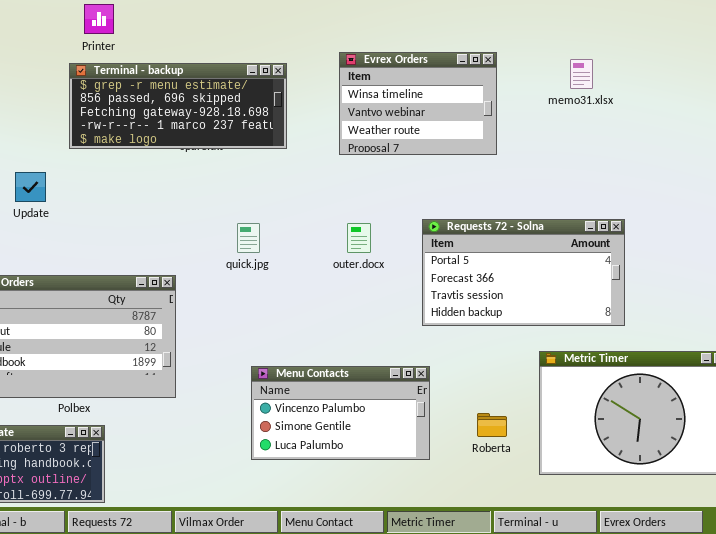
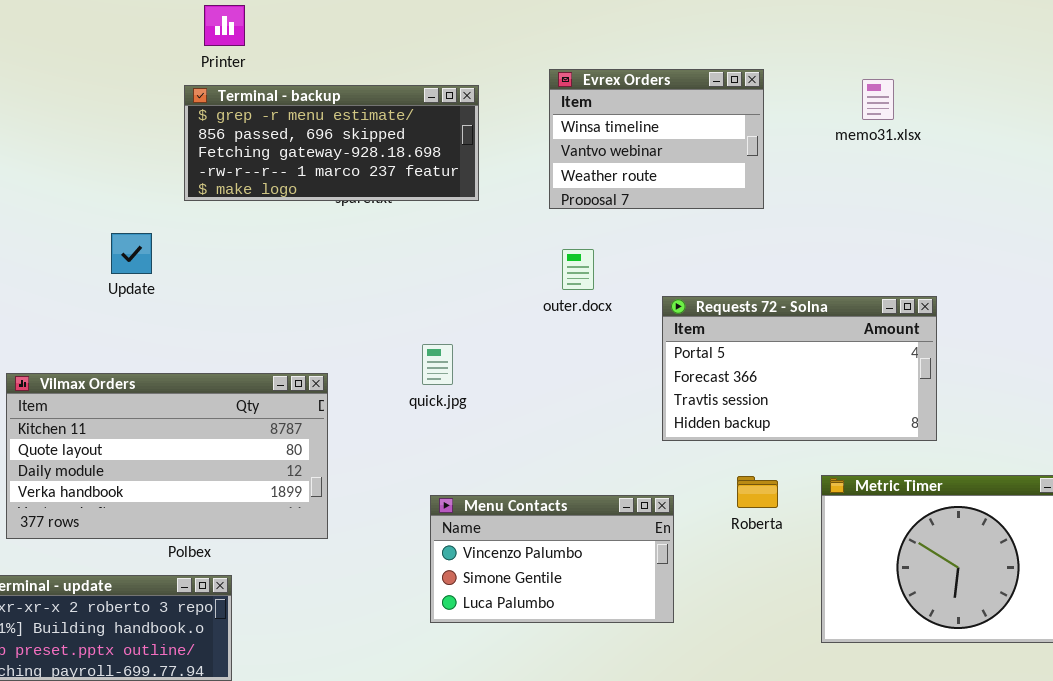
quick.jpg: [237,223,260,253] -> [422,344,453,385], moved
outer.docx: [347,223,371,253] -> [562,249,594,290], moved
Roberta: [477,413,507,437] -> [737,476,778,508], moved

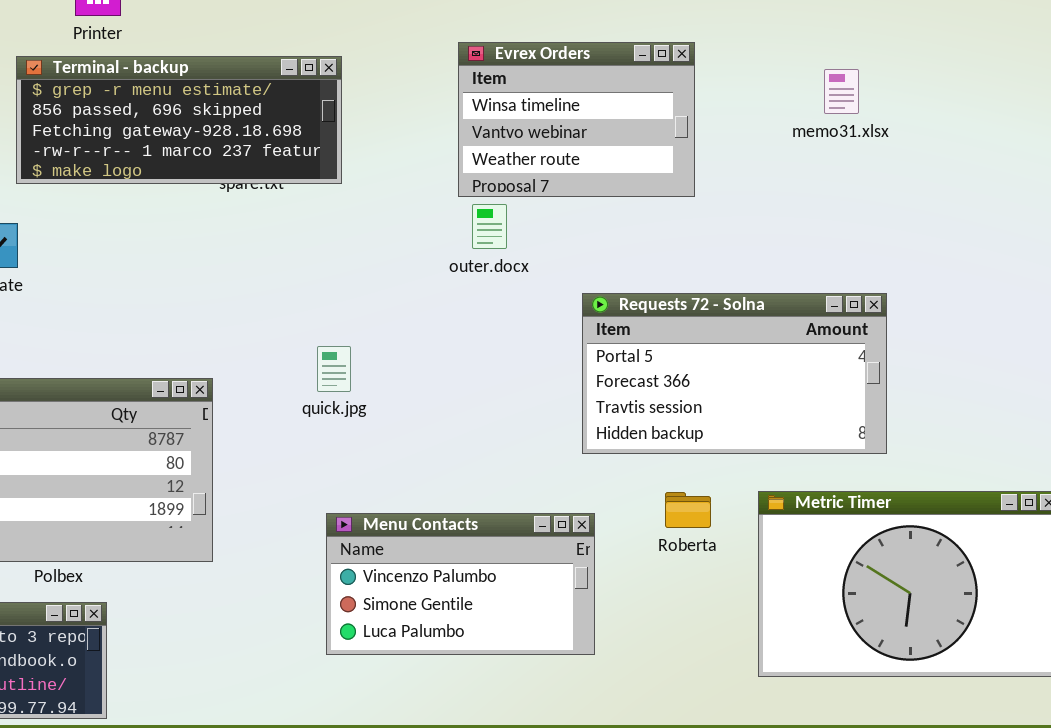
memo31.xlsx: [862,79,894,120] -> [824,69,859,114], moved
Terminal - backup: [184,85,479,201] -> [16,56,342,184], moved
outer.docx: [562,249,594,290] -> [472,204,507,249], moved

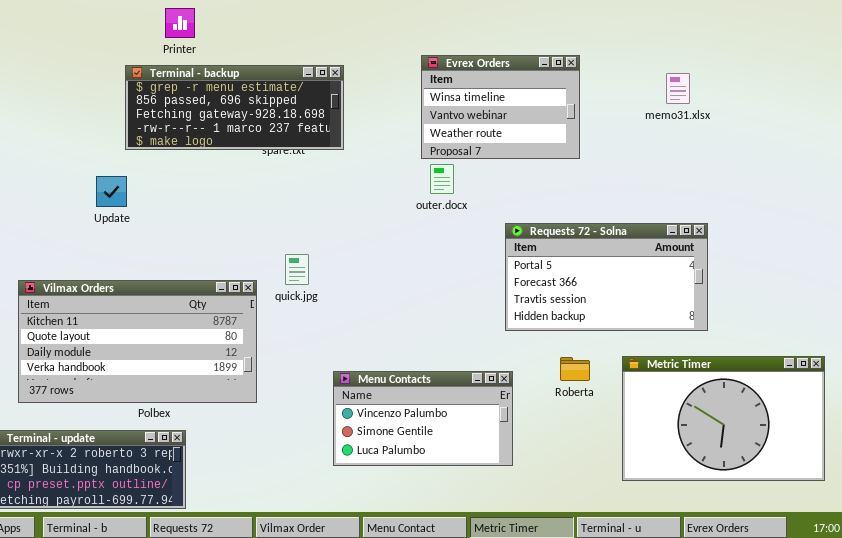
quick.jpg: [317,346,351,392] -> [285,254,309,285], moved

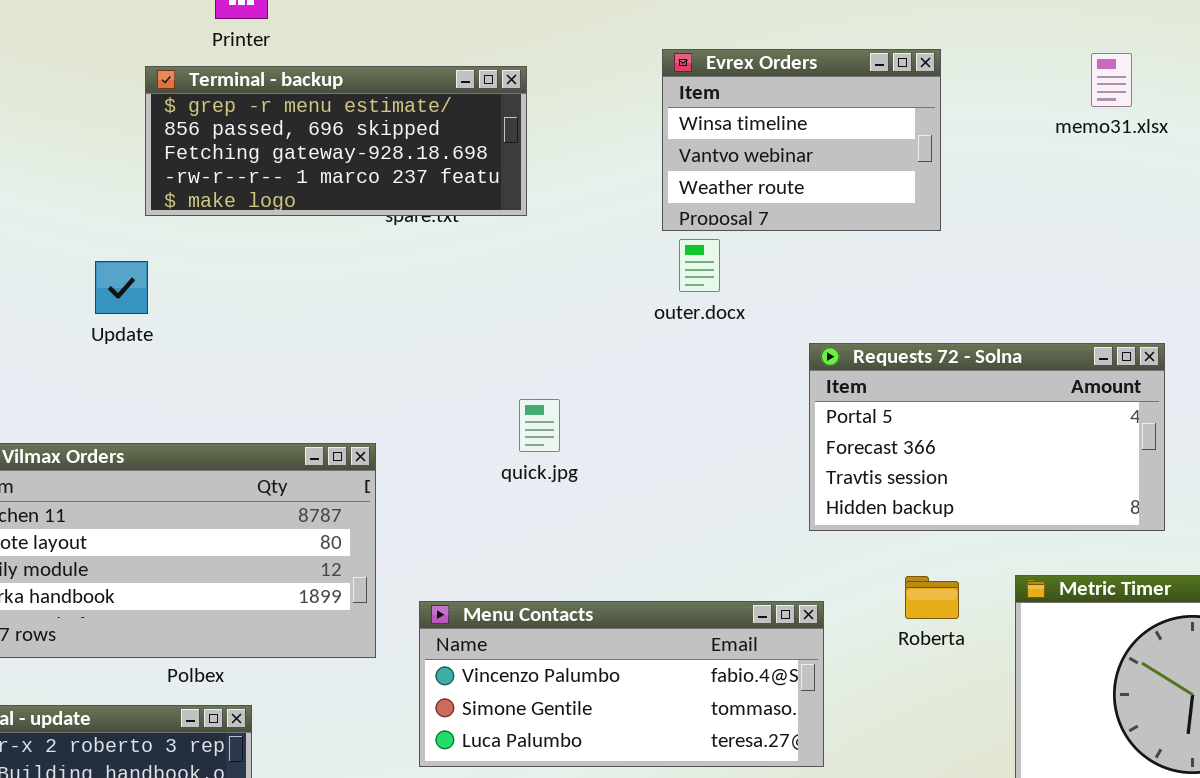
memo31.xlsx: [666,73,690,104] -> [1091,53,1132,107], moved
quick.jpg: [285,254,309,285] -> [519,399,560,452], moved
Menu Contacts: [333,371,513,466] -> [419,601,824,767], resized

